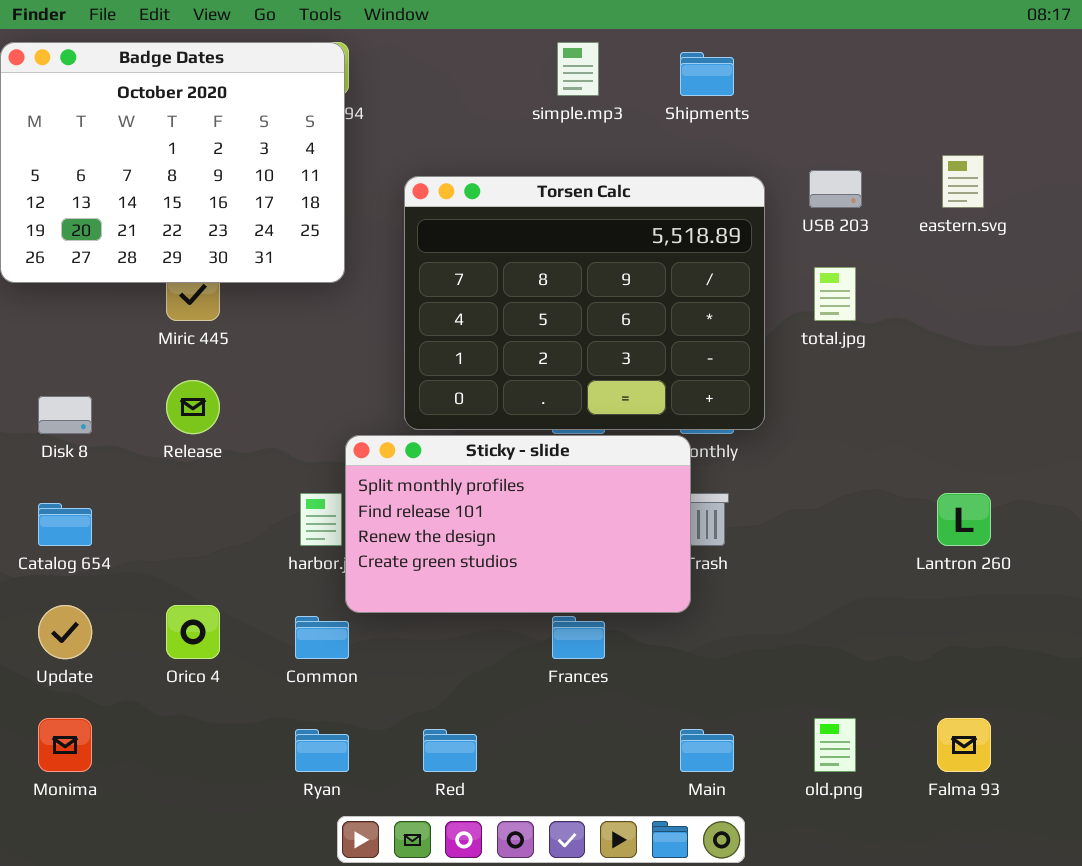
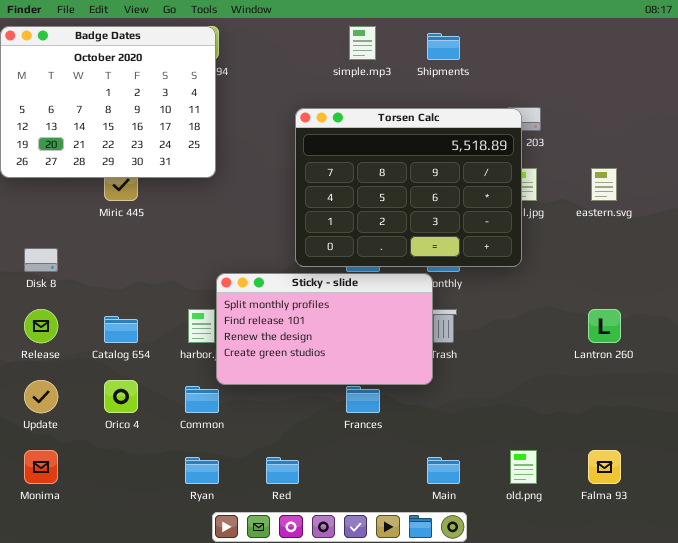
eastern.svg: [942,155,984,208] -> [591,168,617,201], moved
Torsen Calc: [404,176,765,430] -> [295,108,522,267], moved
Release: [166,380,220,434] -> [24,309,58,343], moved
Catalog 654: [38,503,92,546] -> [104,316,138,343], moved

